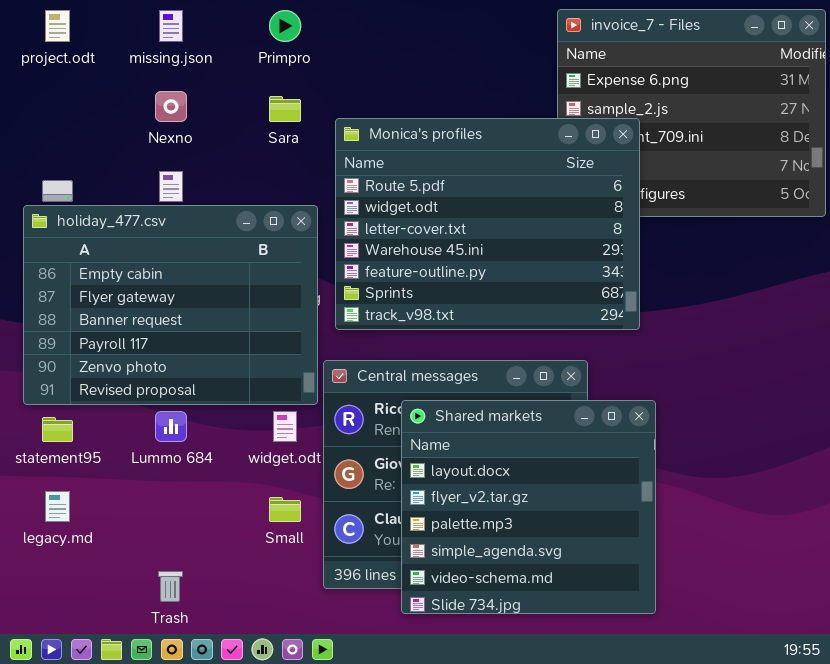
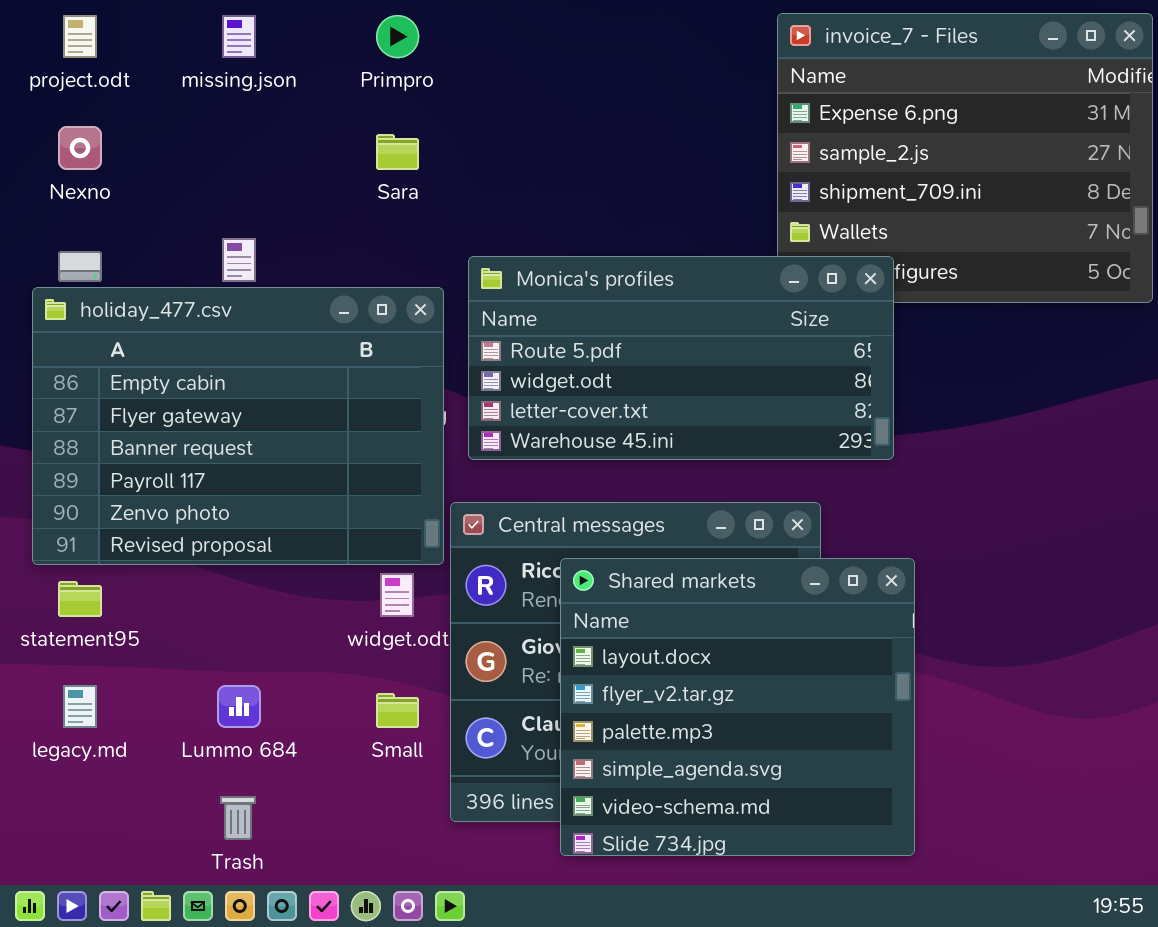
Nexno: [155,91,187,122] -> [58,126,102,170], moved
Monica's profiles: [335,118,640,330] -> [468,256,894,460], resized
Lummo 684: [155,411,187,442] -> [217,685,261,728], moved

